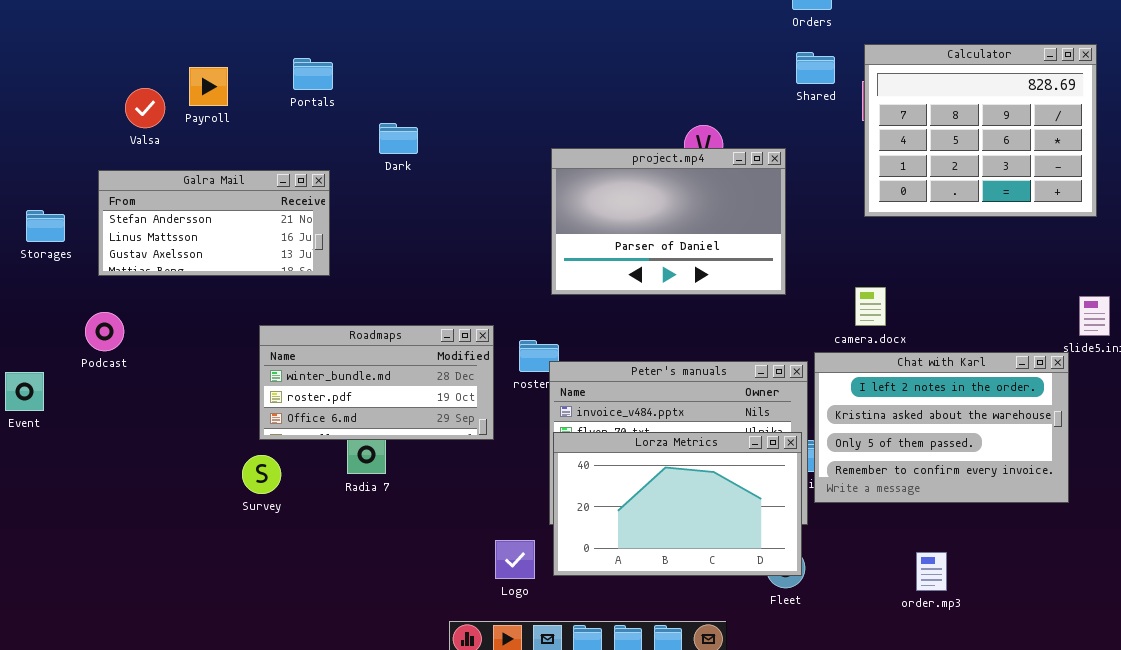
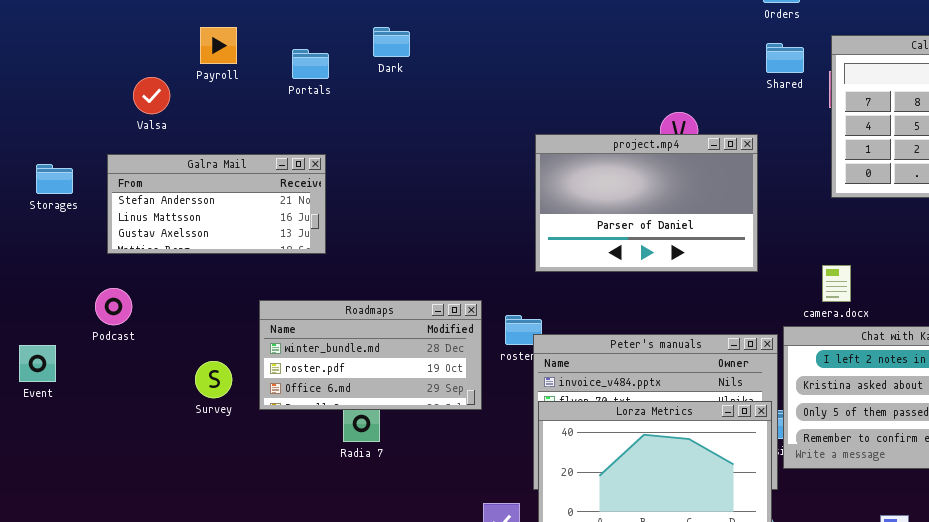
Payroll: [189,67,228,106] -> [200,27,237,64], moved
Dark: [379,123,418,154] -> [373,27,410,57], moved
Storages: [26,210,65,242] -> [36,164,73,194], moved
Survey: [242,455,281,494] -> [195,361,232,398], moved

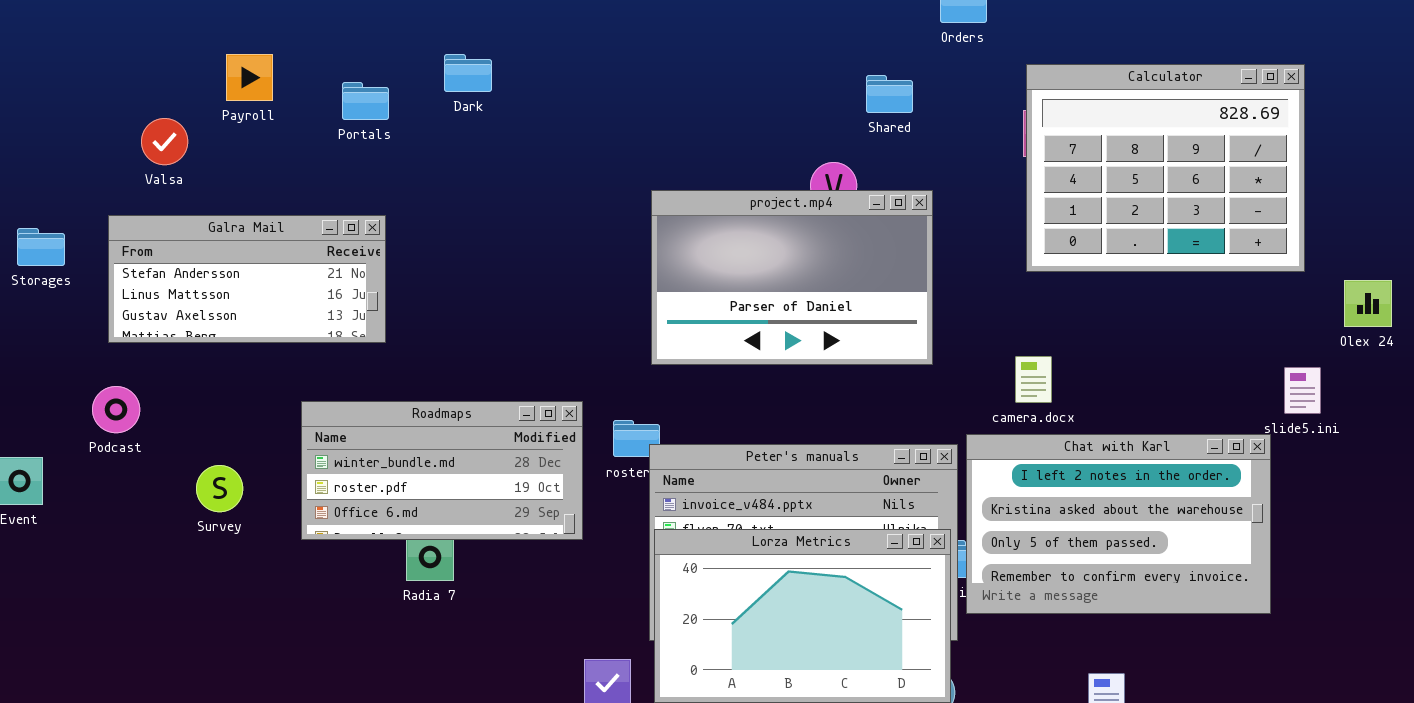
Shared: [766,43,804,73] -> [866,75,913,113], moved
Survey: [195,361,232,398] -> [196,465,243,512], moved

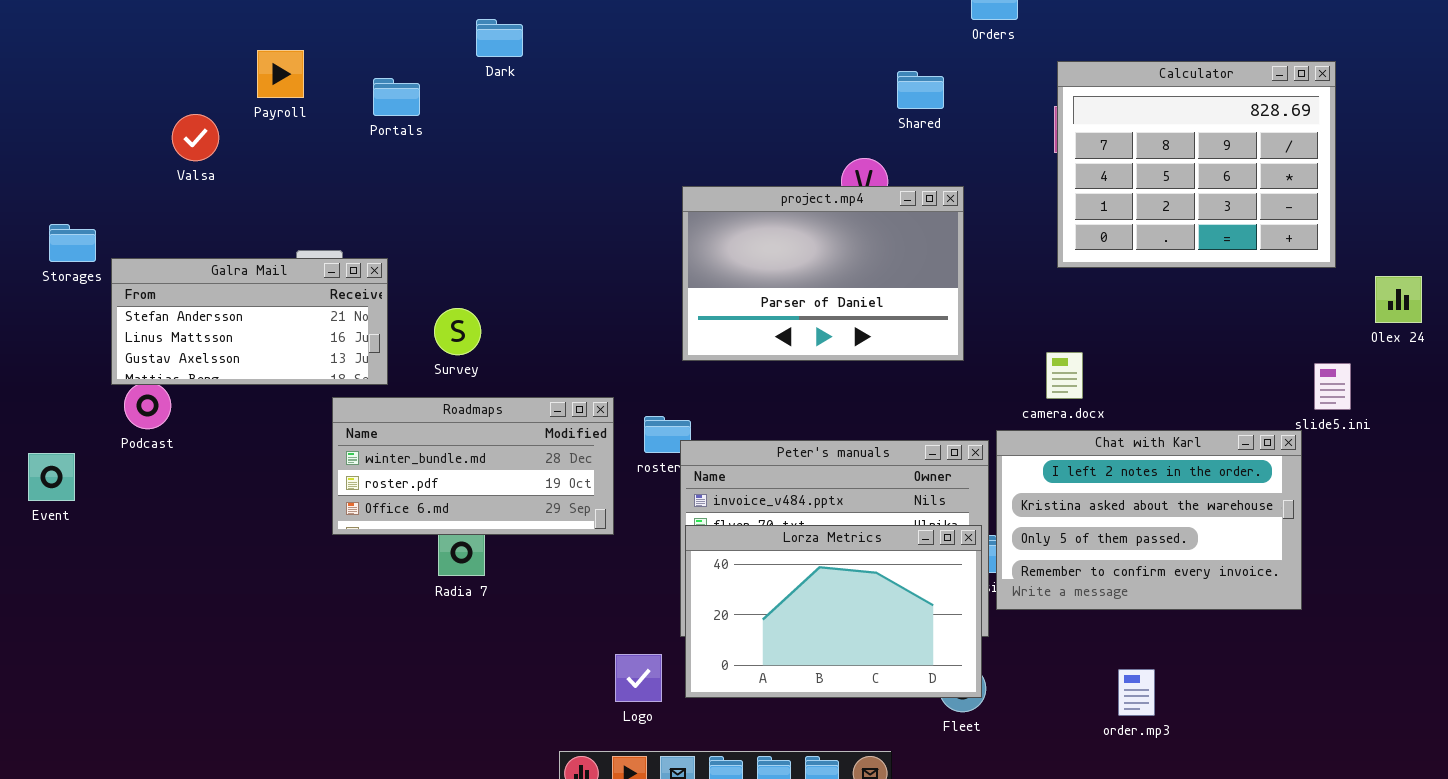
Dark: [444,54,492,92] -> [476,19,523,57], moved
Galra Mail: [108,215,386,343] -> [111,258,388,385], moved
Survey: [196,465,243,512] -> [434,308,481,355], moved

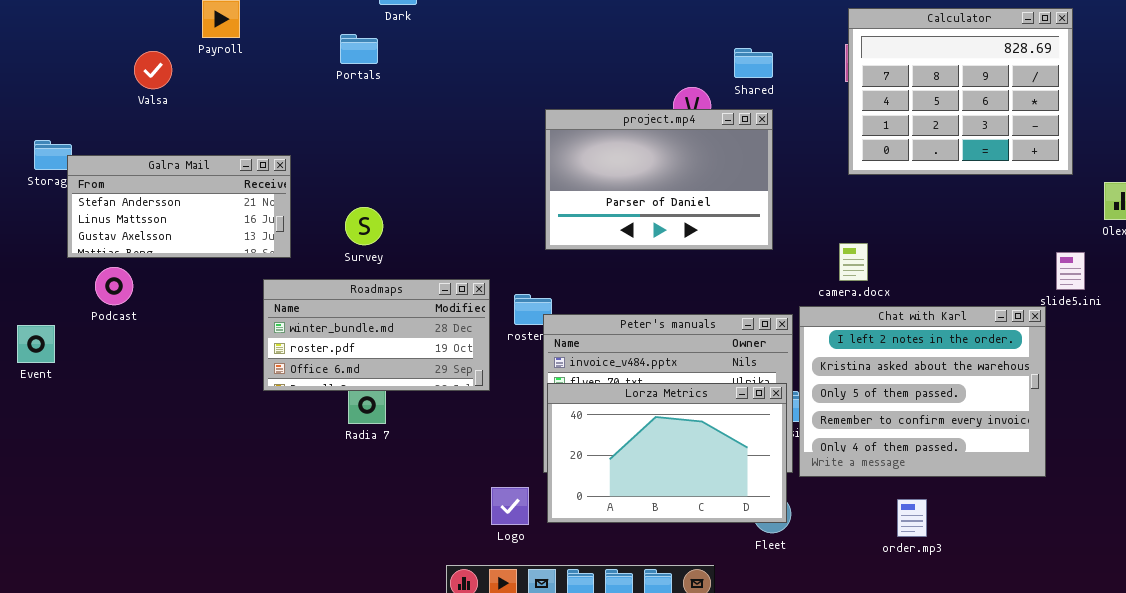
Shared: [897,71,944,109] -> [734,48,773,78], moved
Portals: [373,78,420,116] -> [340,34,378,64], moved
Galra Mail: [111,258,388,385] -> [67,155,291,258], moved
Chat with Karl: [996,430,1302,610] -> [799,306,1046,477], resized

